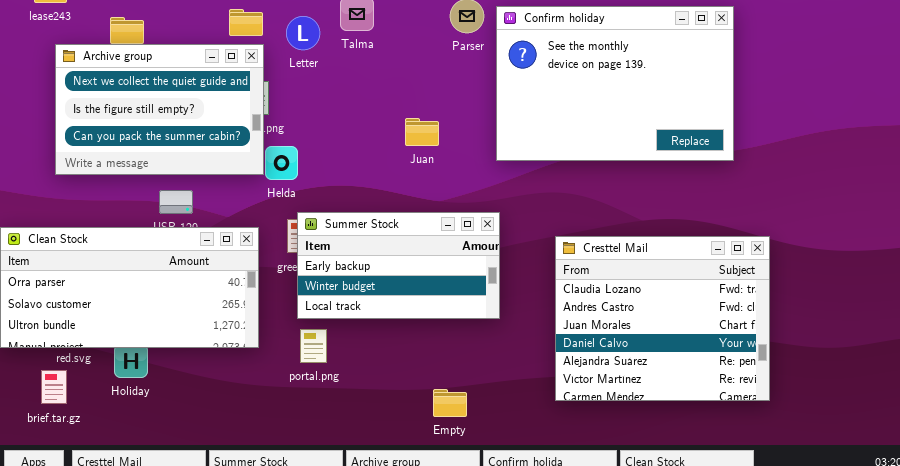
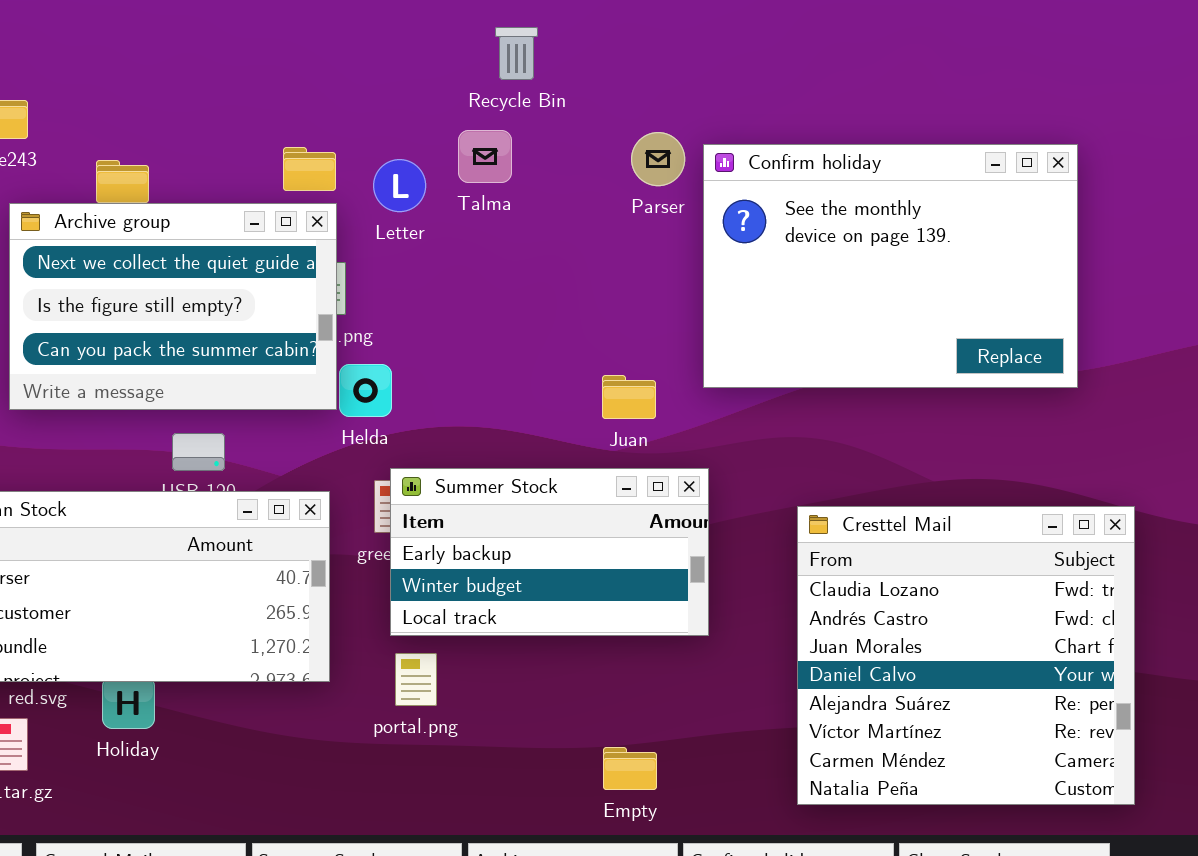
Juan: [405,118,439,146] -> [602,375,656,419], moved
Cresttel Mail: [555,236,770,401] -> [797,506,1135,805], resized

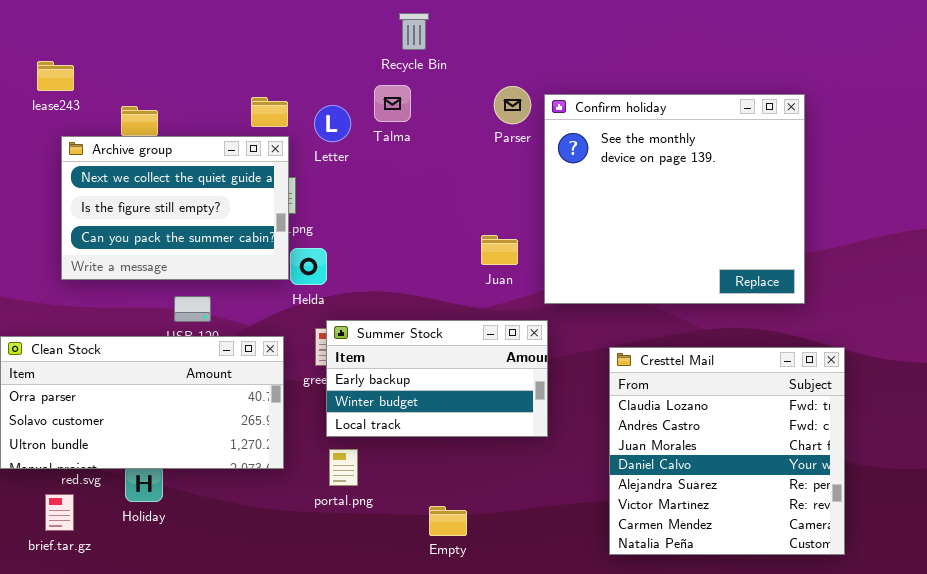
Confirm holiday: [703,144,1078,388] -> [544,94,805,304], resized
Juan: [602,375,656,419] -> [481,235,518,265], moved
Empty: [603,747,657,790] -> [429,506,467,536], moved

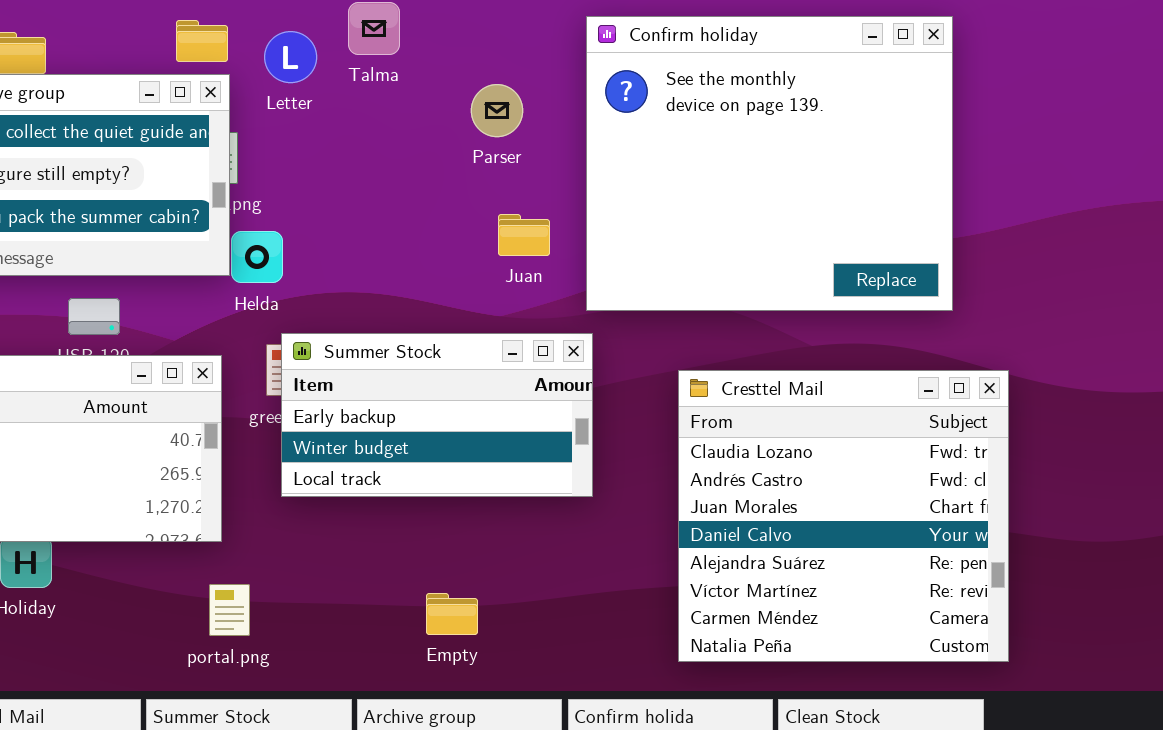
Parser: [494,86,531,124] -> [471,84,523,137], moved
portal.png: [329,449,358,486] -> [209,584,250,636], moved

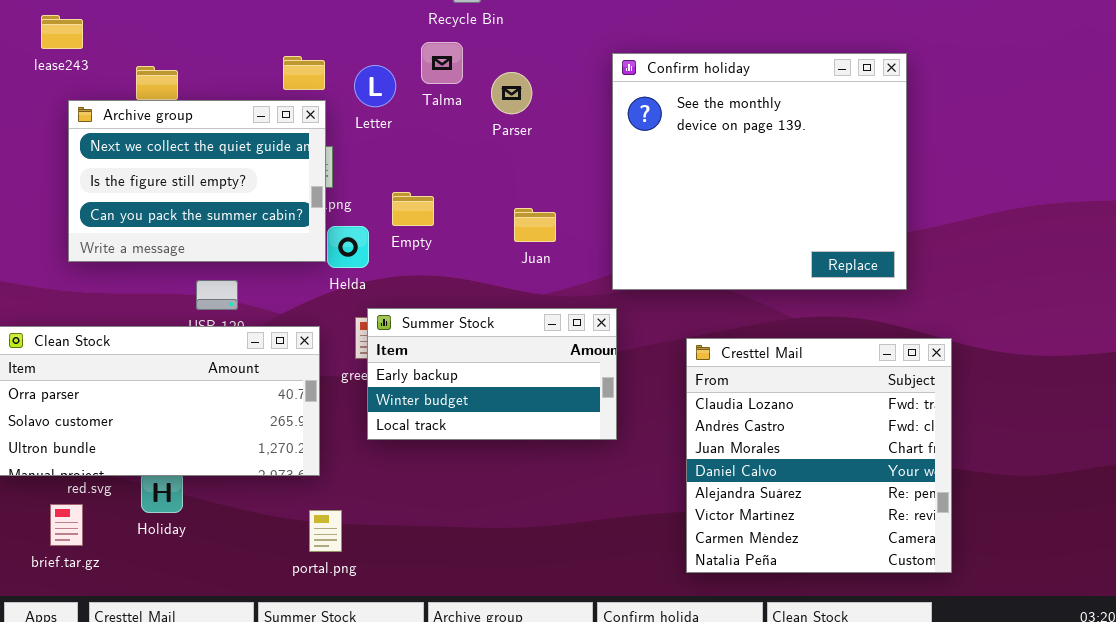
Parser: [471,84,523,137] -> [491,72,532,114], moved
Juan: [498,214,550,256] -> [514,208,556,242], moved
Empty: [426,593,478,635] -> [392,192,434,226], moved

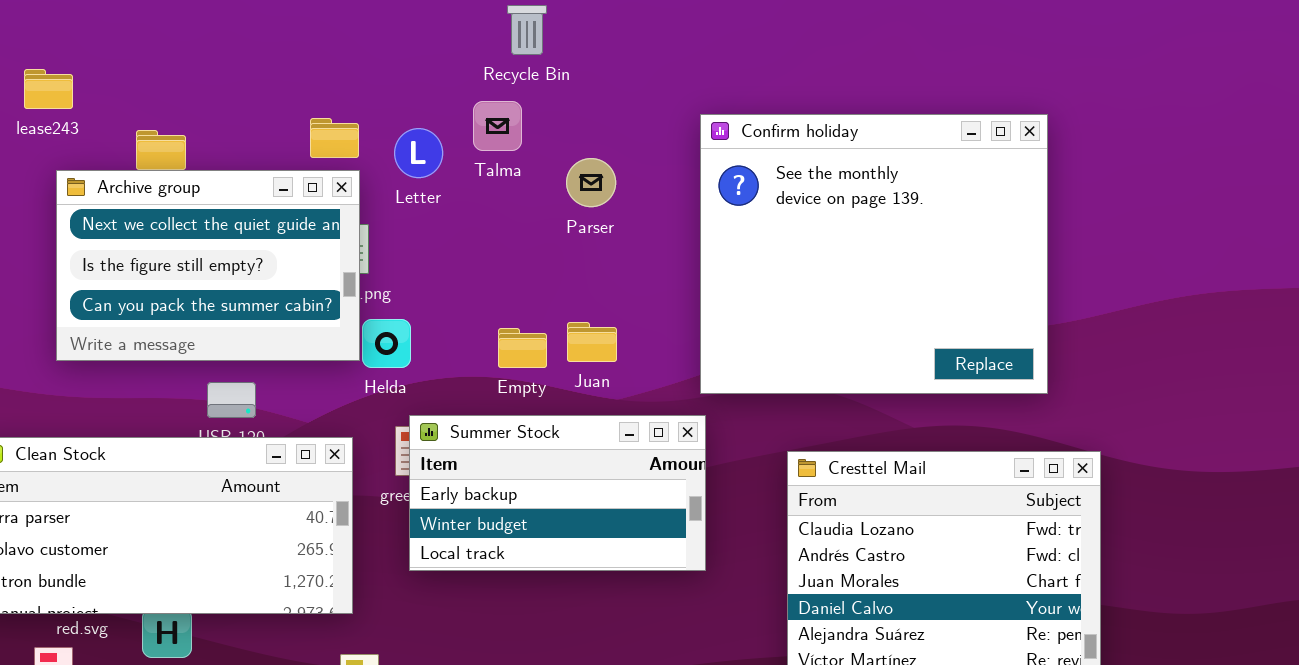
Parser: [491,72,532,114] -> [566,158,616,207], moved
Empty: [392,192,434,226] -> [498,328,547,368], moved
Juan: [514,208,556,242] -> [567,322,617,362], moved

